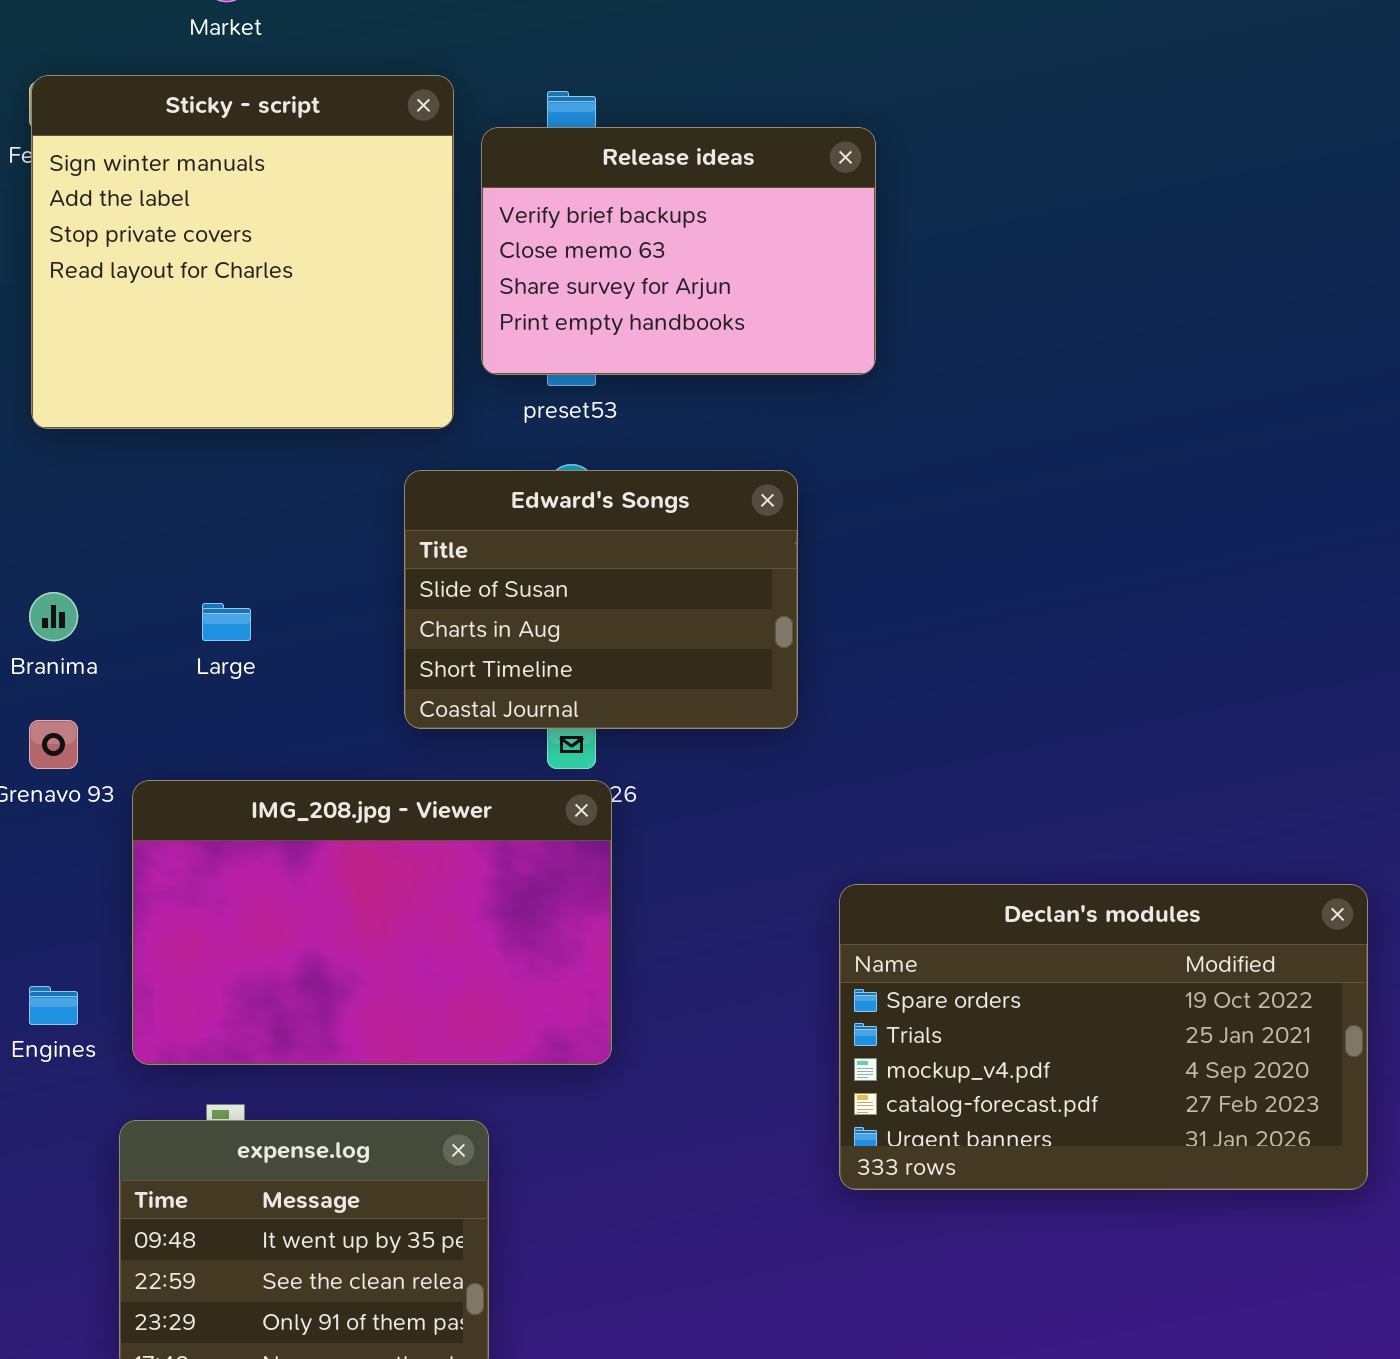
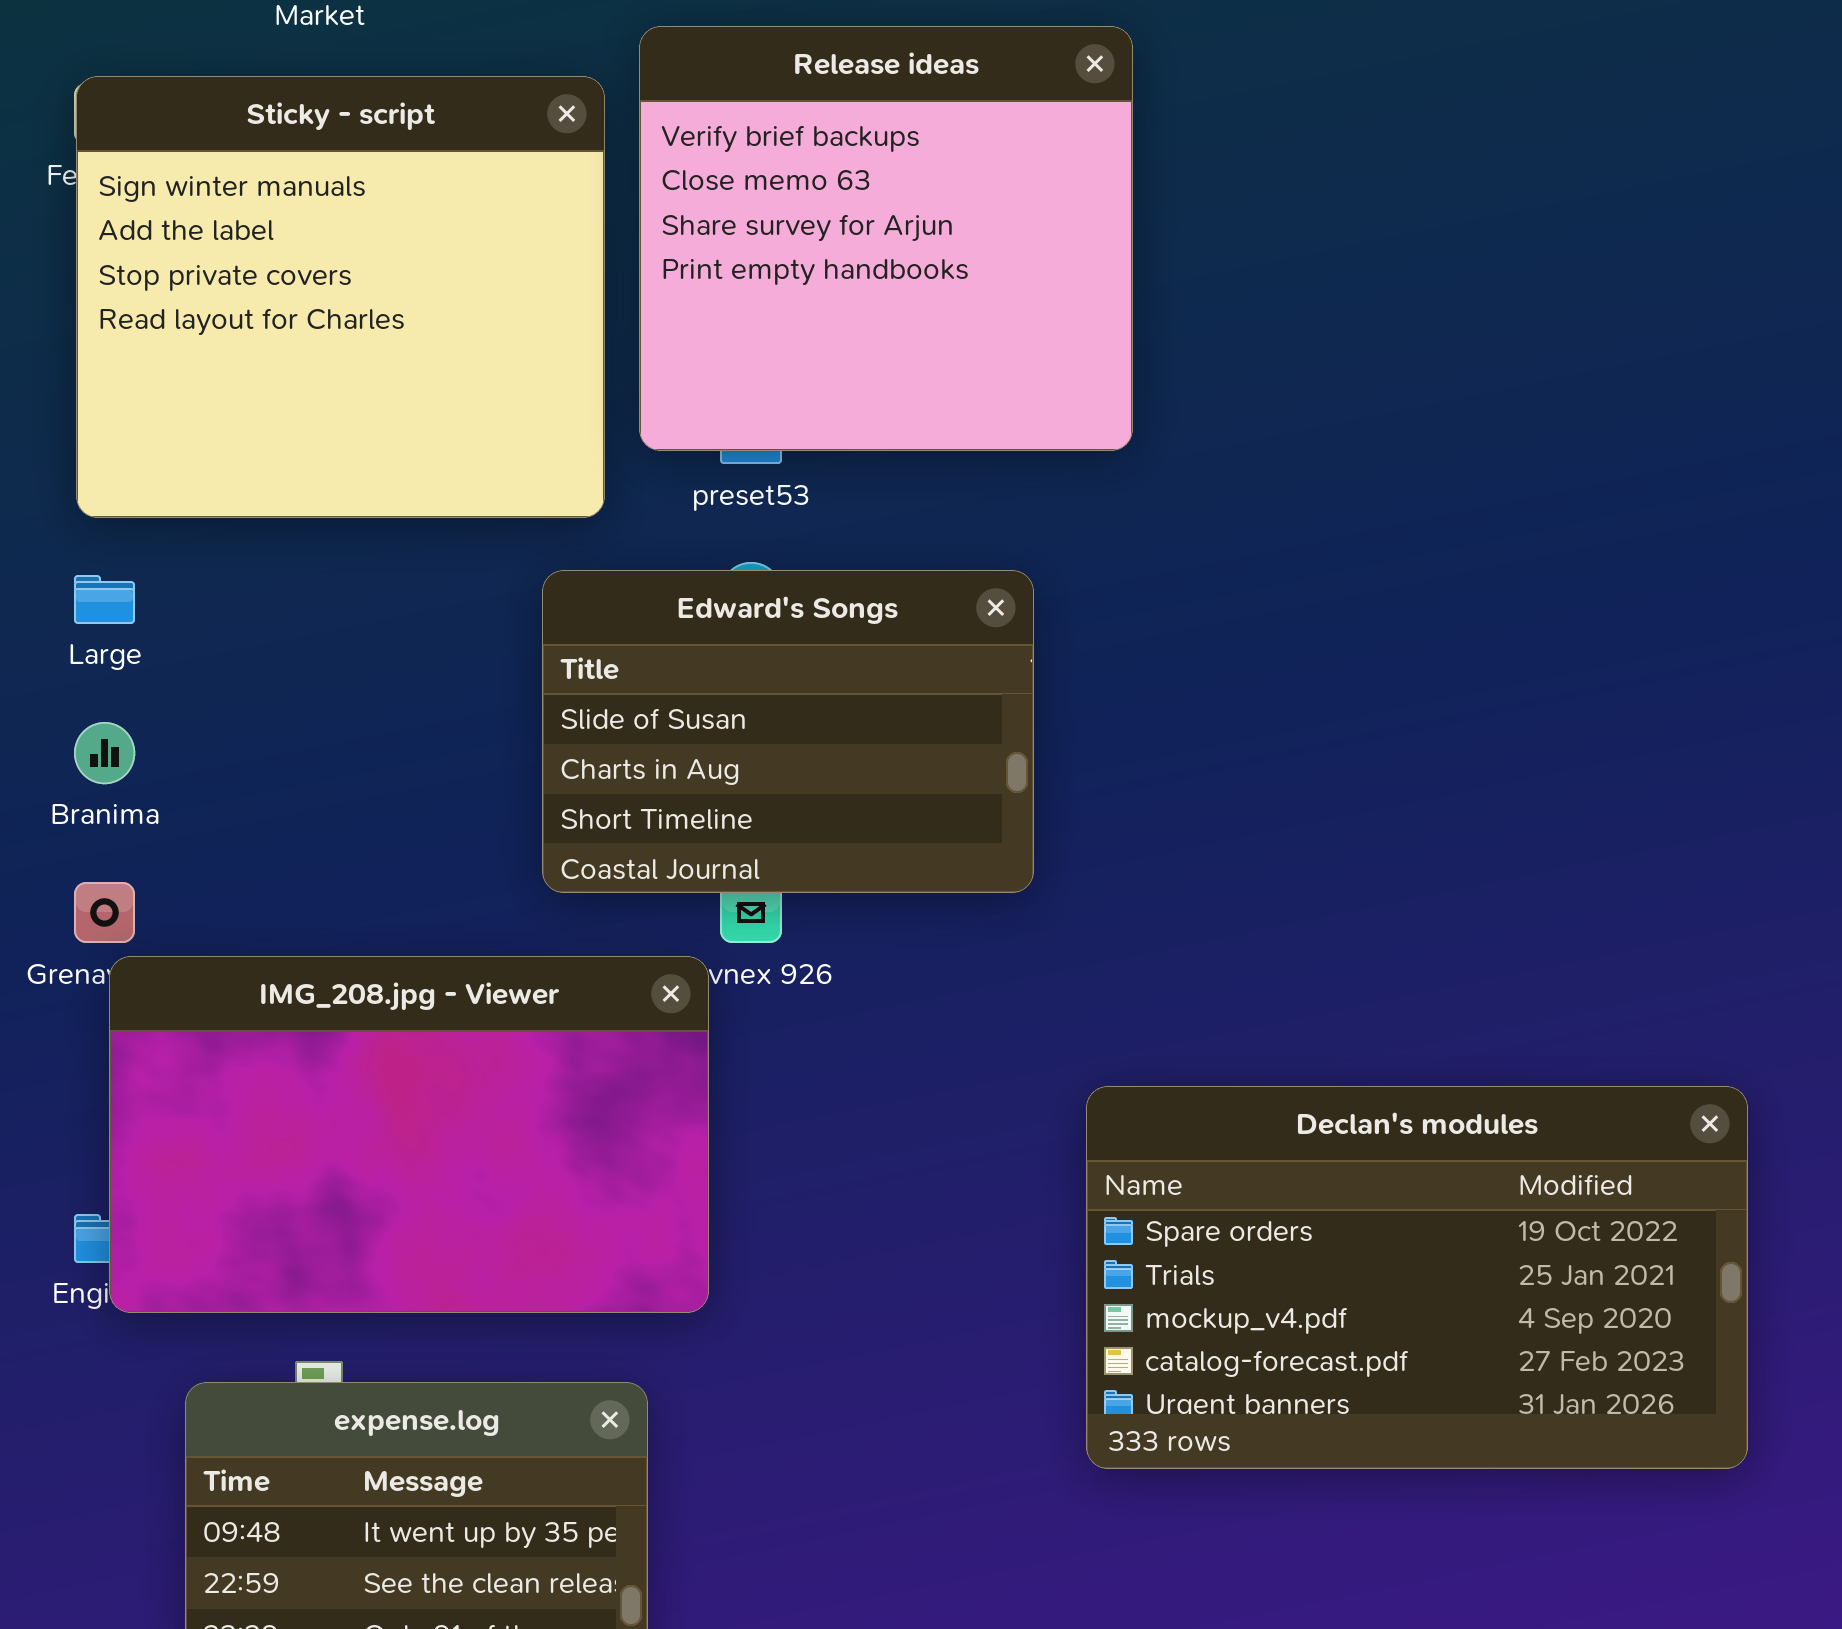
Release ideas: [481,127,876,375] -> [639,26,1133,451], resized
Large: [202,603,251,641] -> [74,575,135,624], moved
IMG_208.jpg - Viewer: [132,780,612,1065] -> [109,956,709,1313], moved

